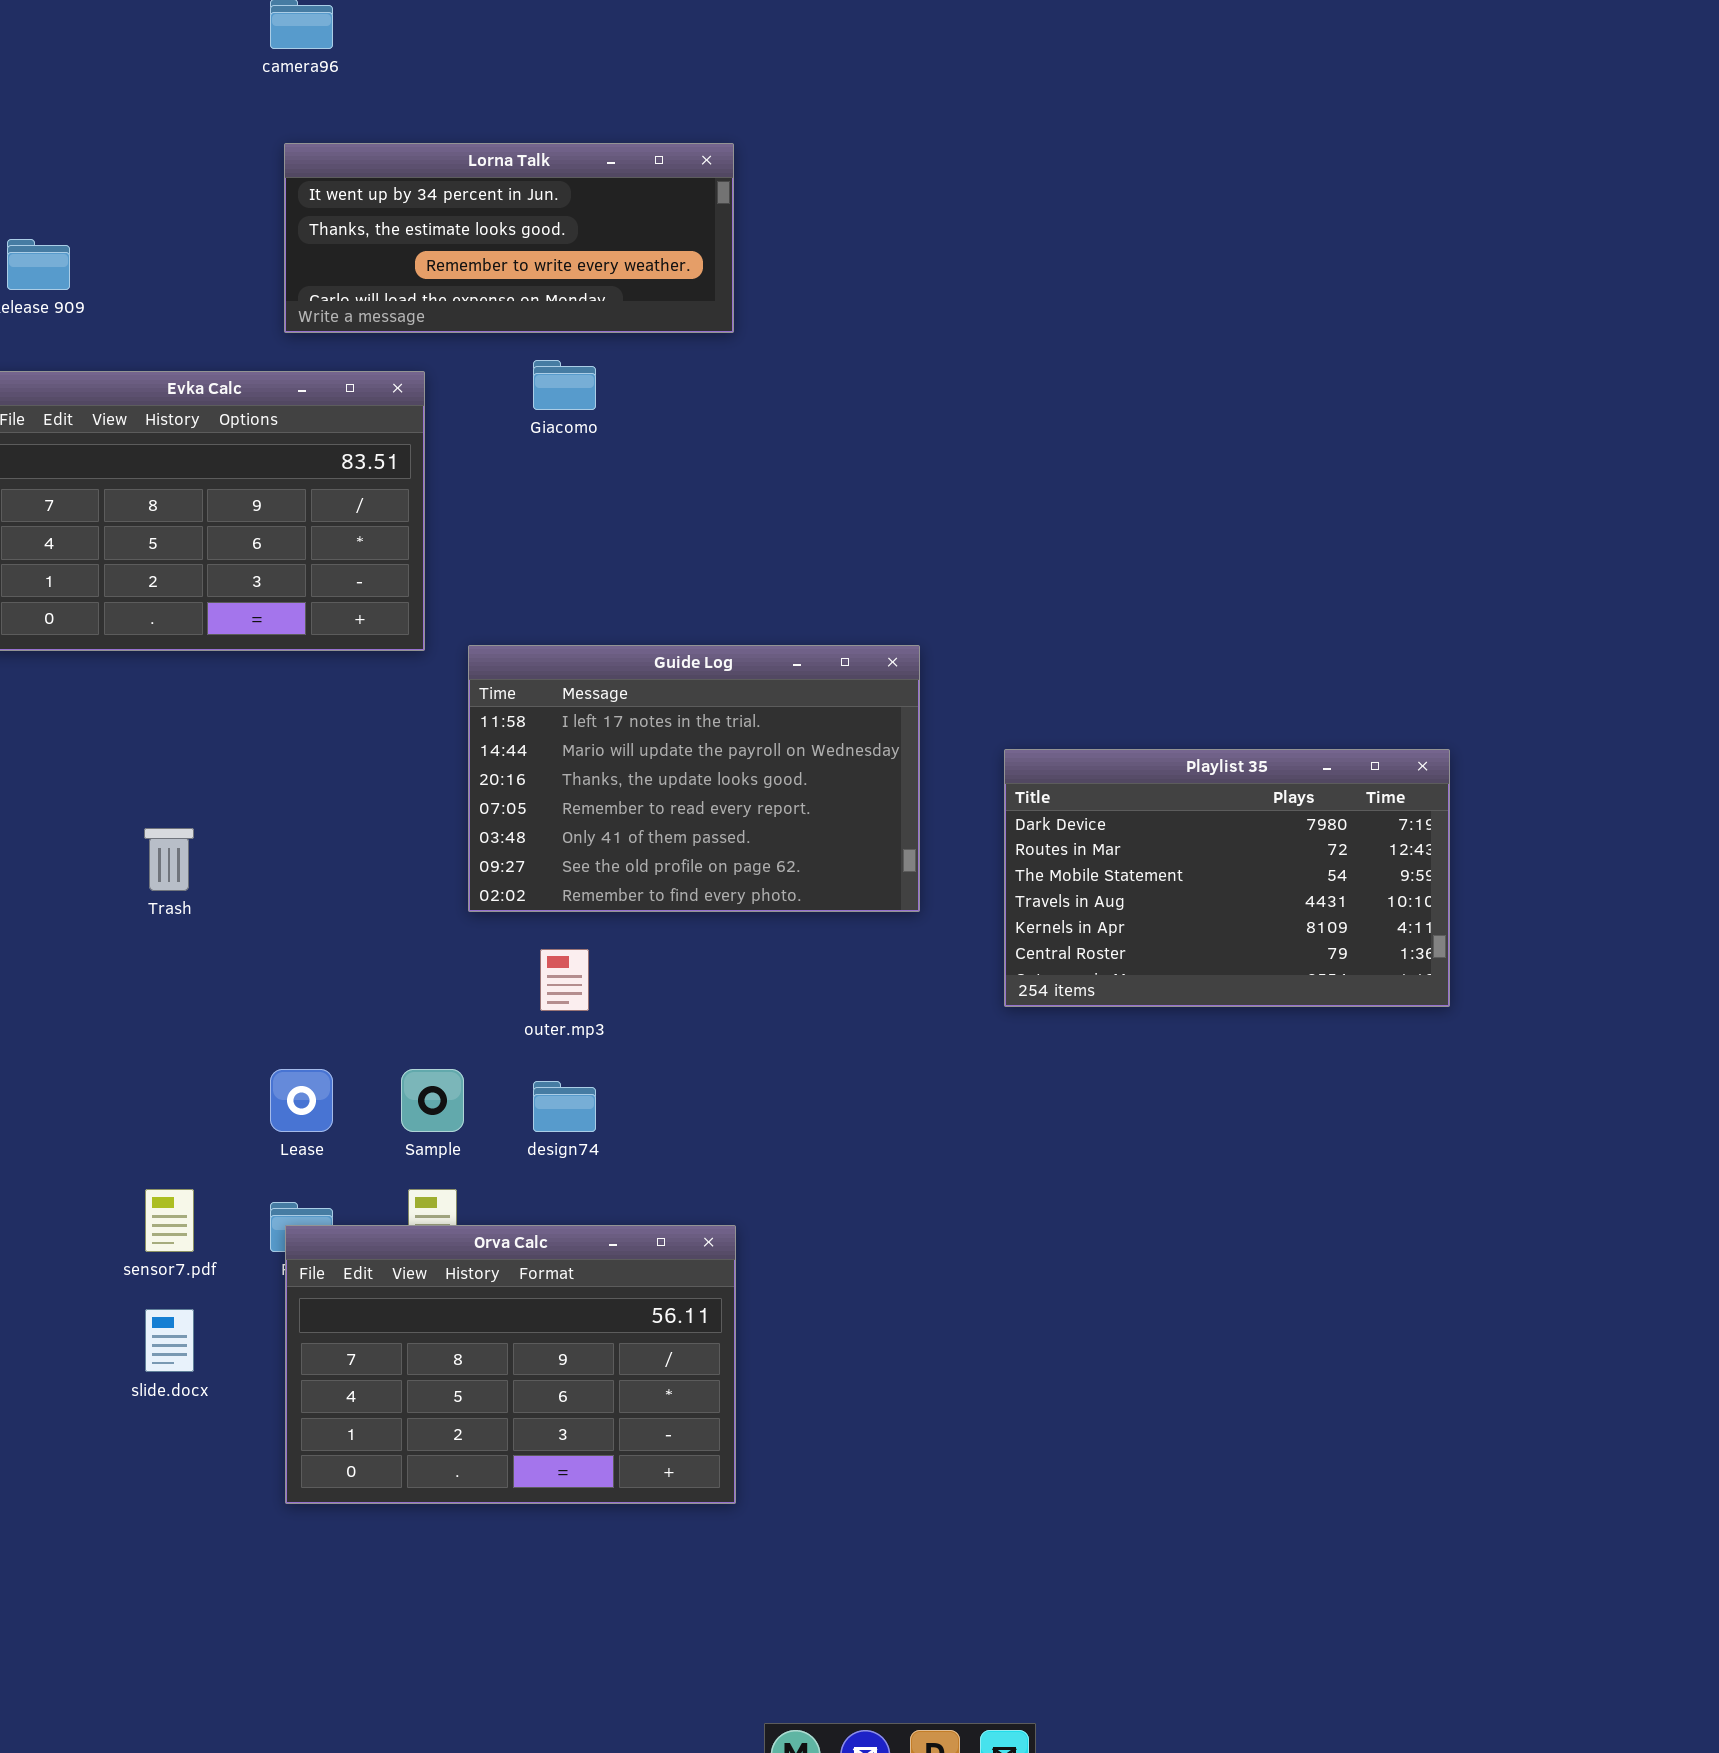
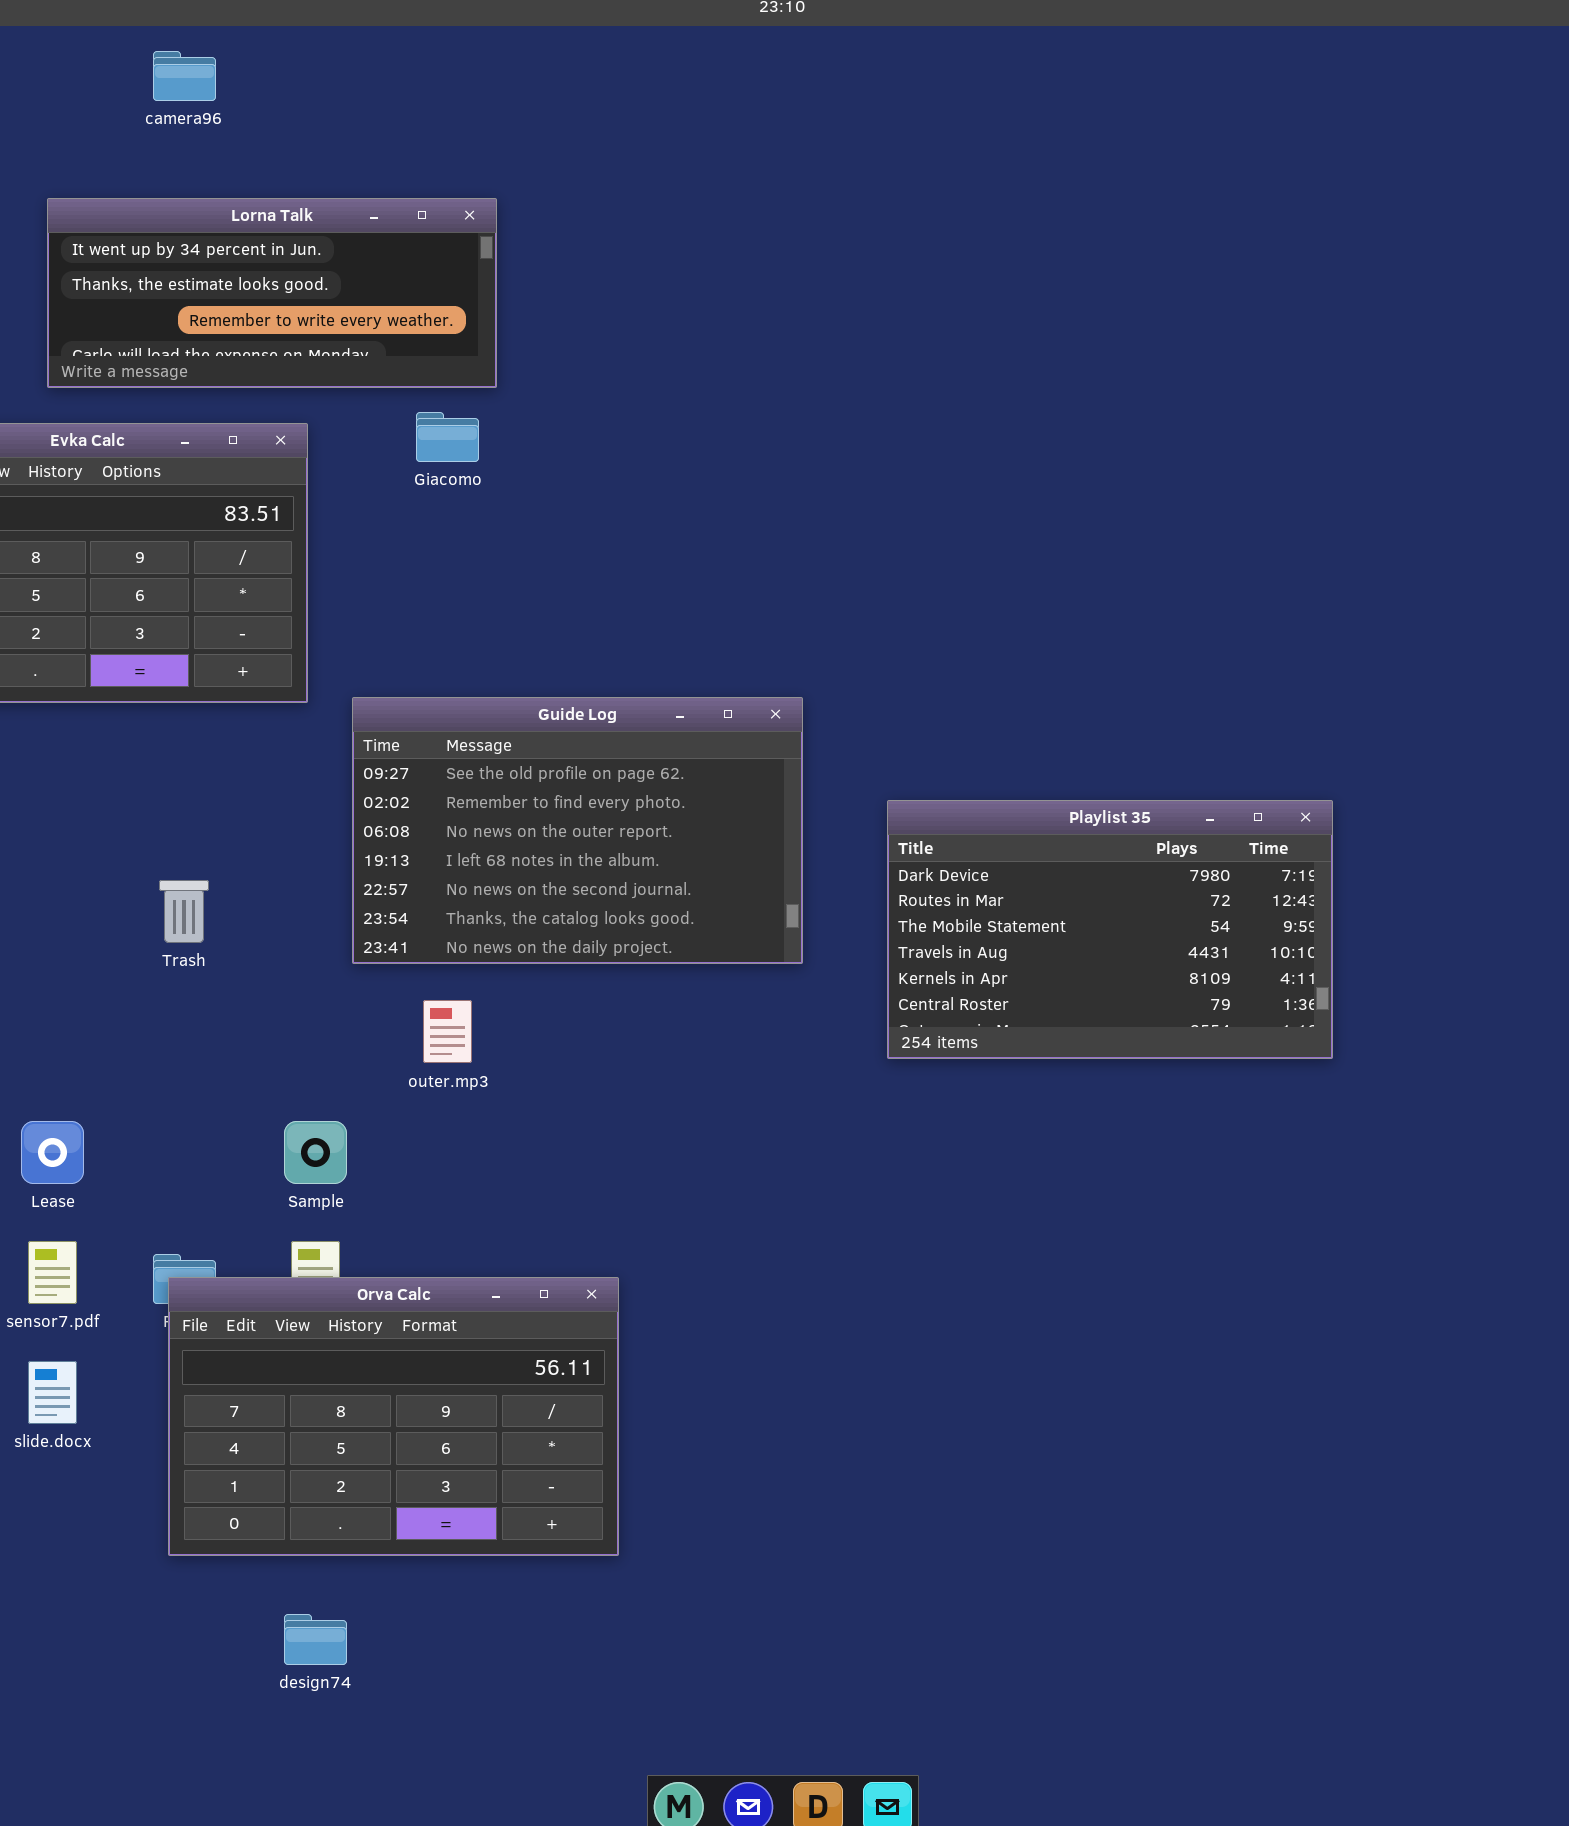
Lorna Talk: [284,143,734,333] -> [47,198,497,388], moved
Guide Log: [468,645,920,912] -> [352,697,803,964], scrolled down 5 rows
Trash: [144,828,194,891] -> [159,880,209,943], moved
Lease: [270,1069,333,1132] -> [21,1121,84,1184], moved
design74: [533,1081,596,1132] -> [284,1614,347,1665], moved

